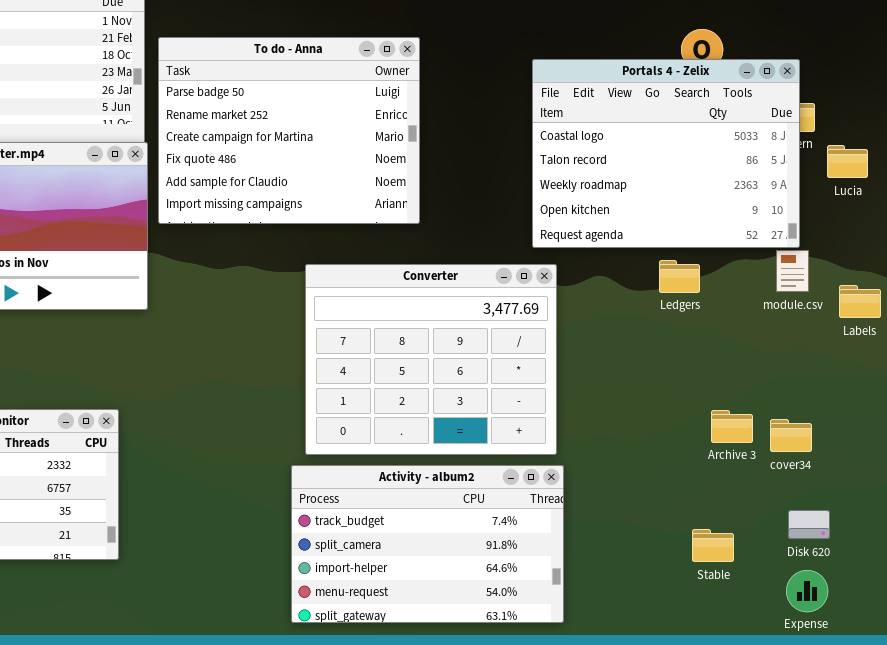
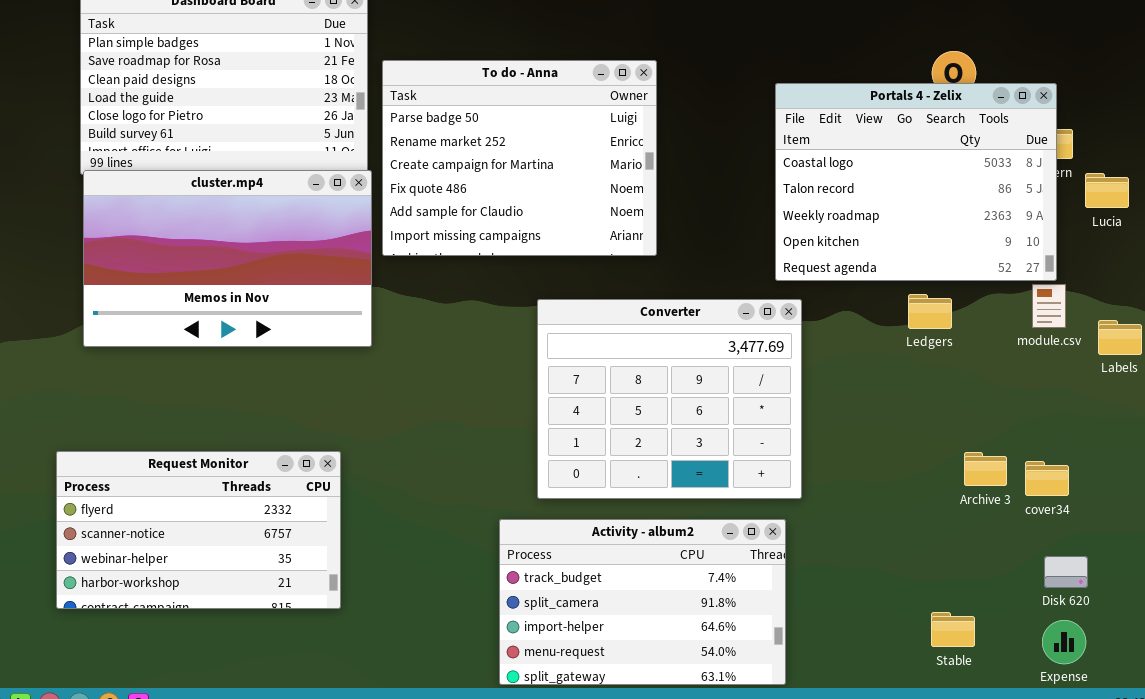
Activity - album2: [291,465,564,623] -> [499,519,786,685], moved
Stable: [692,529,734,562] -> [931,612,975,647], moved

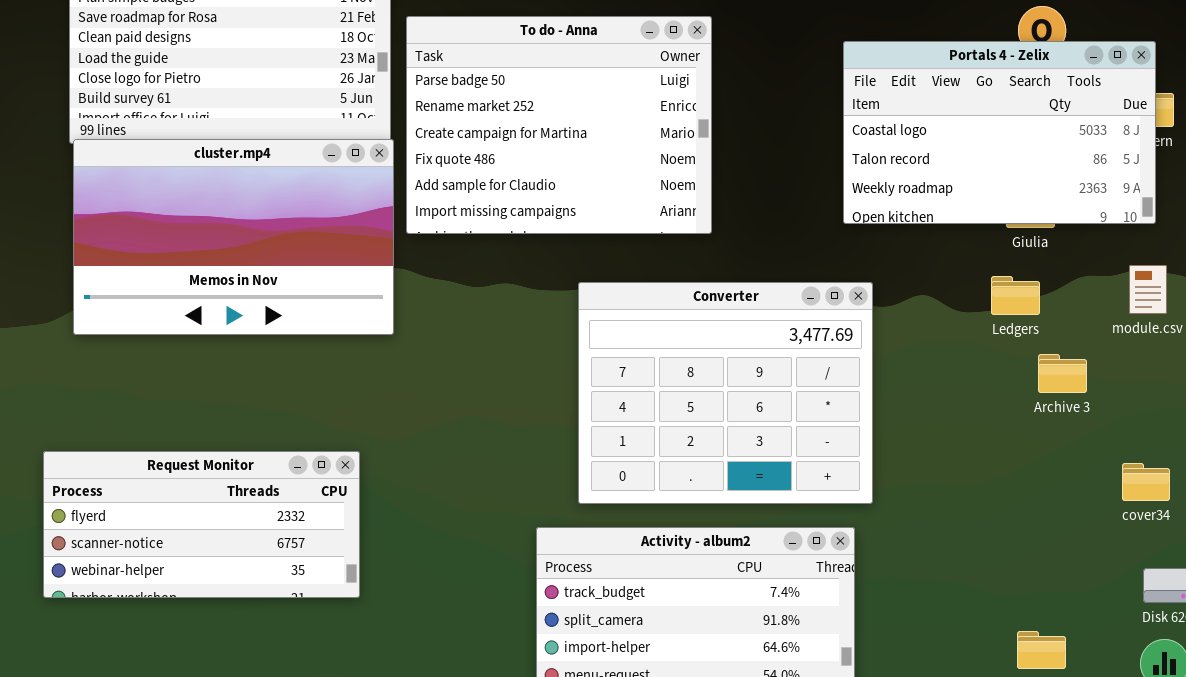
Portals 4 - Zelix: [775,83,1057,281] -> [843,41,1156,224], resized
Request Monitor: [56,451,341,609] -> [43,451,360,598], resized
Archive 3: [964,452,1007,486] -> [1038,354,1087,393], moved

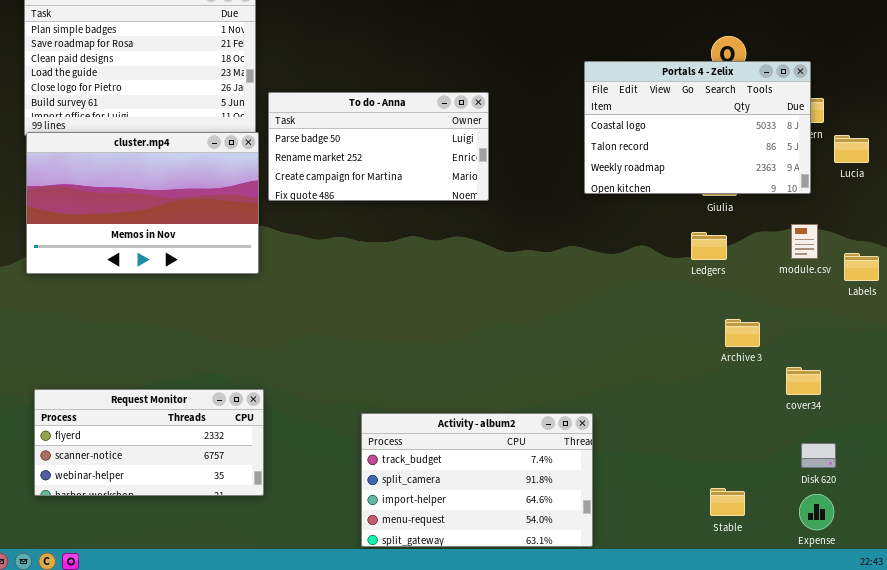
To do - Anna: [406,16,712,234] -> [268,92,489,201], resized
Converter: [578,282,873,504] -> none, closed
Archive 3: [1038,354,1087,393] -> [725,319,760,347], moved
Request Monitor: [43,451,360,598] -> [34,389,264,496], moved

